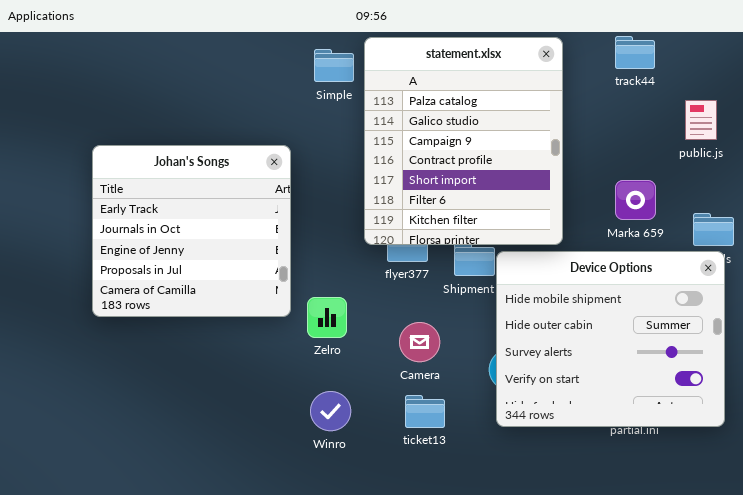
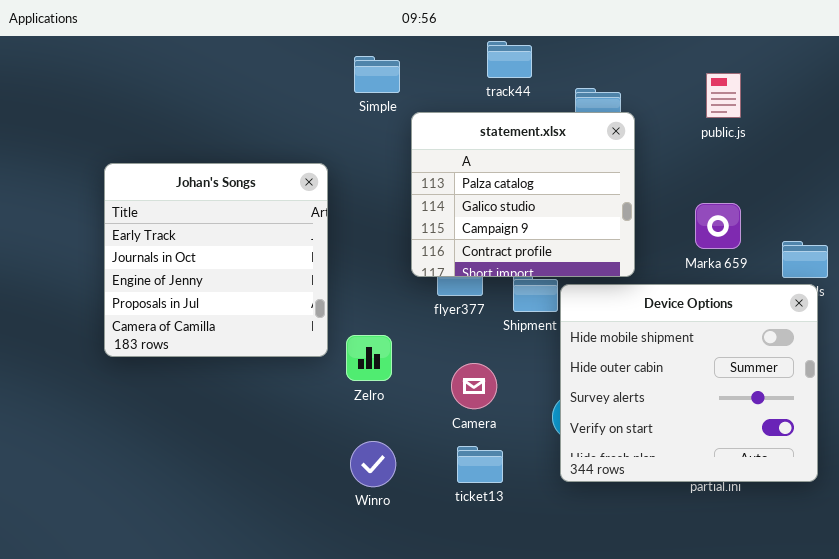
track44: [615,36,655,69] -> [487,41,532,78], moved
statement.xlsx: [364,37,563,245] -> [411,112,635,277], resized
public.js: [685,100,717,140] -> [706,73,741,118], moved

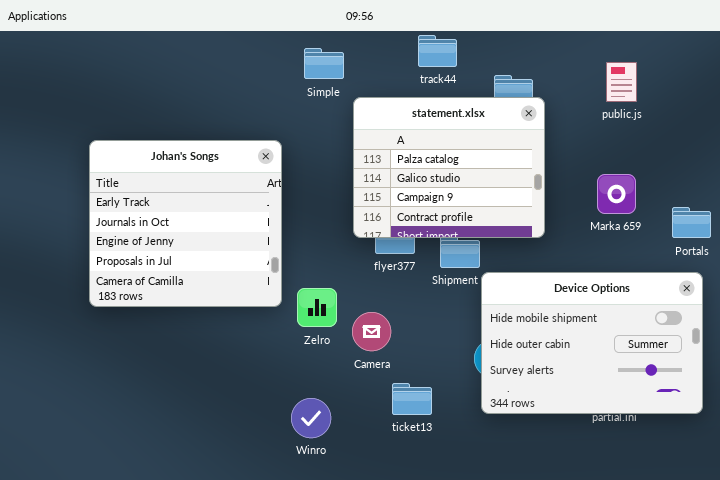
Device Options: [560,284,818,482] -> [481,272,703,414], resized
Camera: [451,363,497,409] -> [352,312,391,351], moved
Winro: [350,441,396,487] -> [291,398,331,438], moved

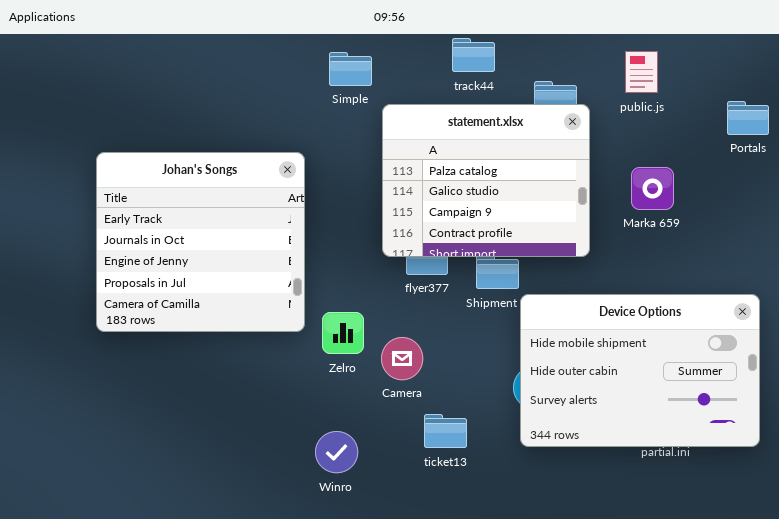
public.js: [606,62,637,102] -> [625,51,658,93], moved
Marka 659: [597,174,636,214] -> [631,167,674,210], moved
Portals: [672,207,711,238] -> [727,101,769,135], moved

